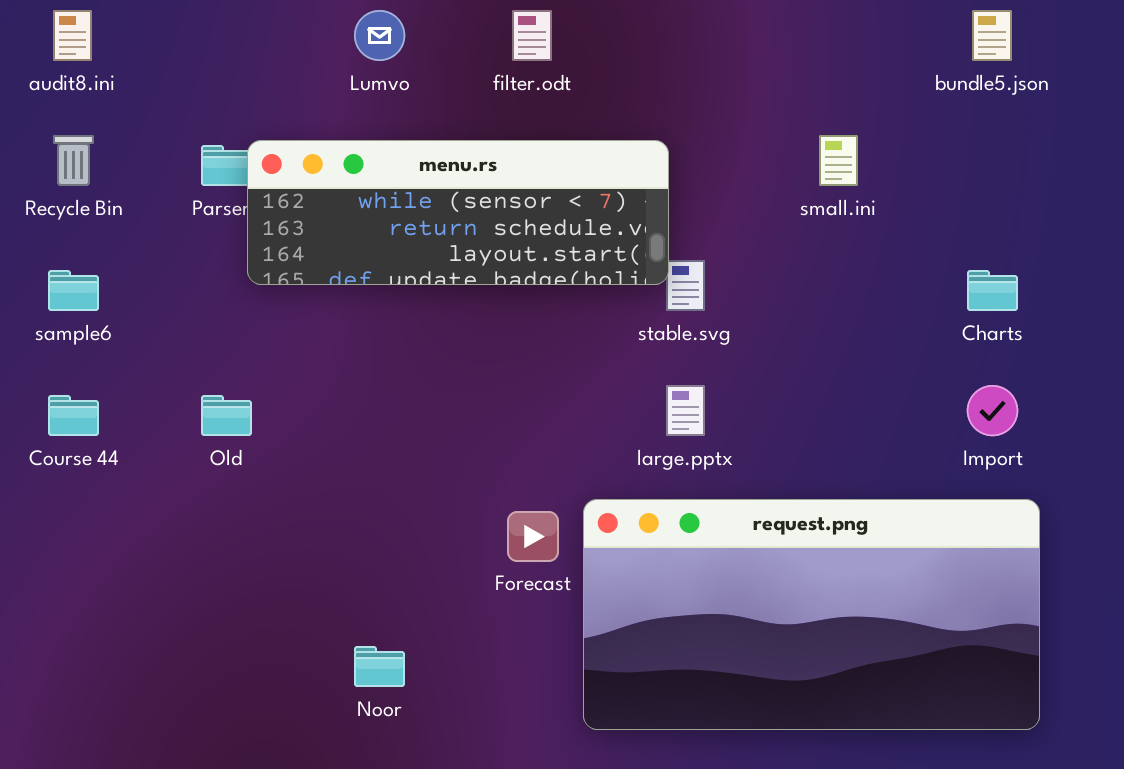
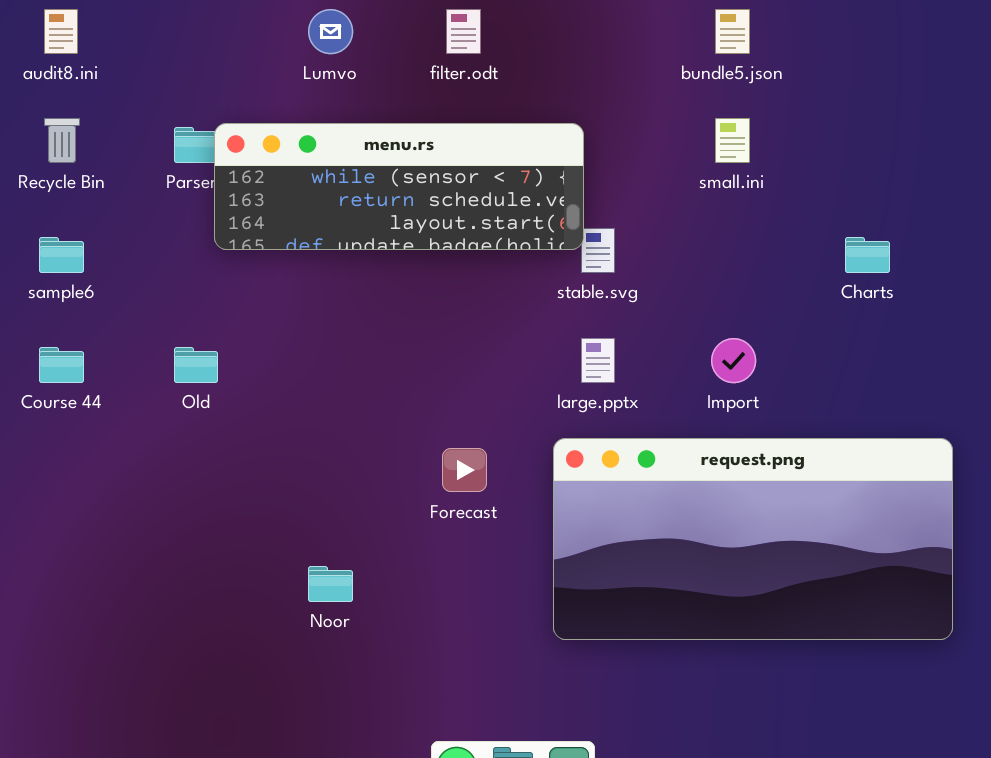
bundle5.json: [972,10,1012,61] -> [715,9,750,54], moved
Import: [967,385,1018,436] -> [711,338,756,383], moved
request.png: [583,499,1040,730] -> [553,438,953,640], moved

